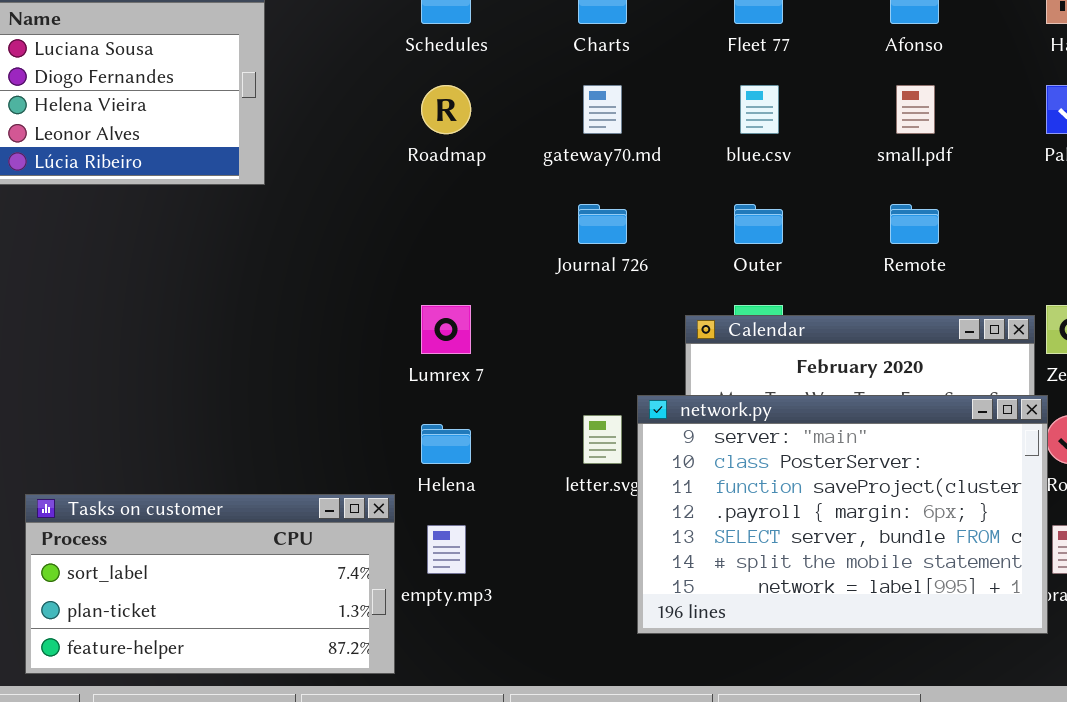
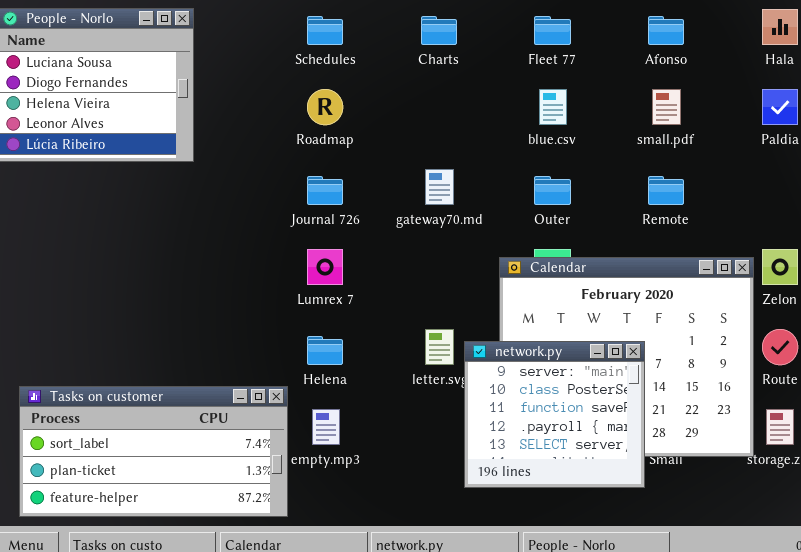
gateway70.md: [583,85,622,134] -> [425,169,454,205], moved
Journal 726: [578,204,627,244] -> [307,176,343,205], moved
network.py: [637,395,1048,634] -> [464,341,645,488], resized

